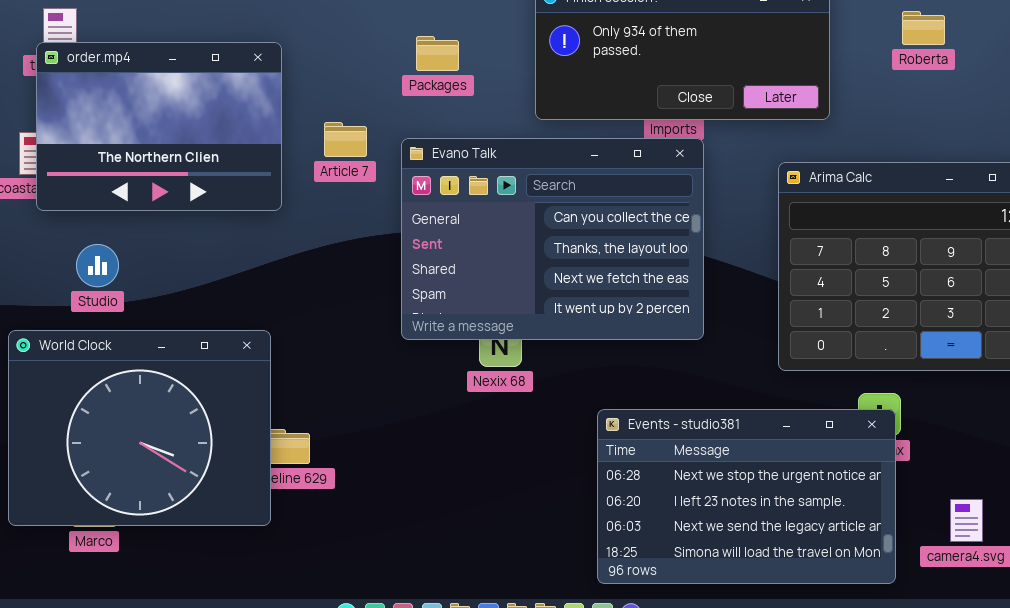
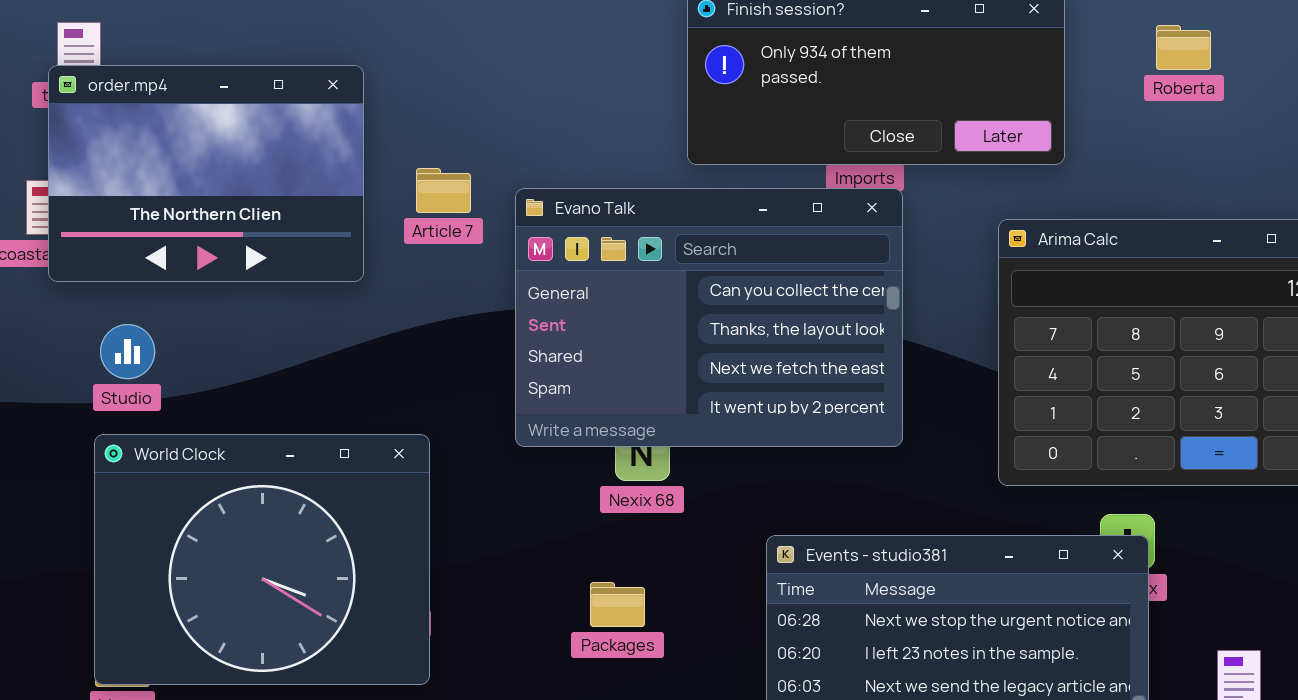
Packages: [416,36,459,71] -> [590,582,645,627], moved
World Clock: [8,330,271,526] -> [94,434,430,685], moved

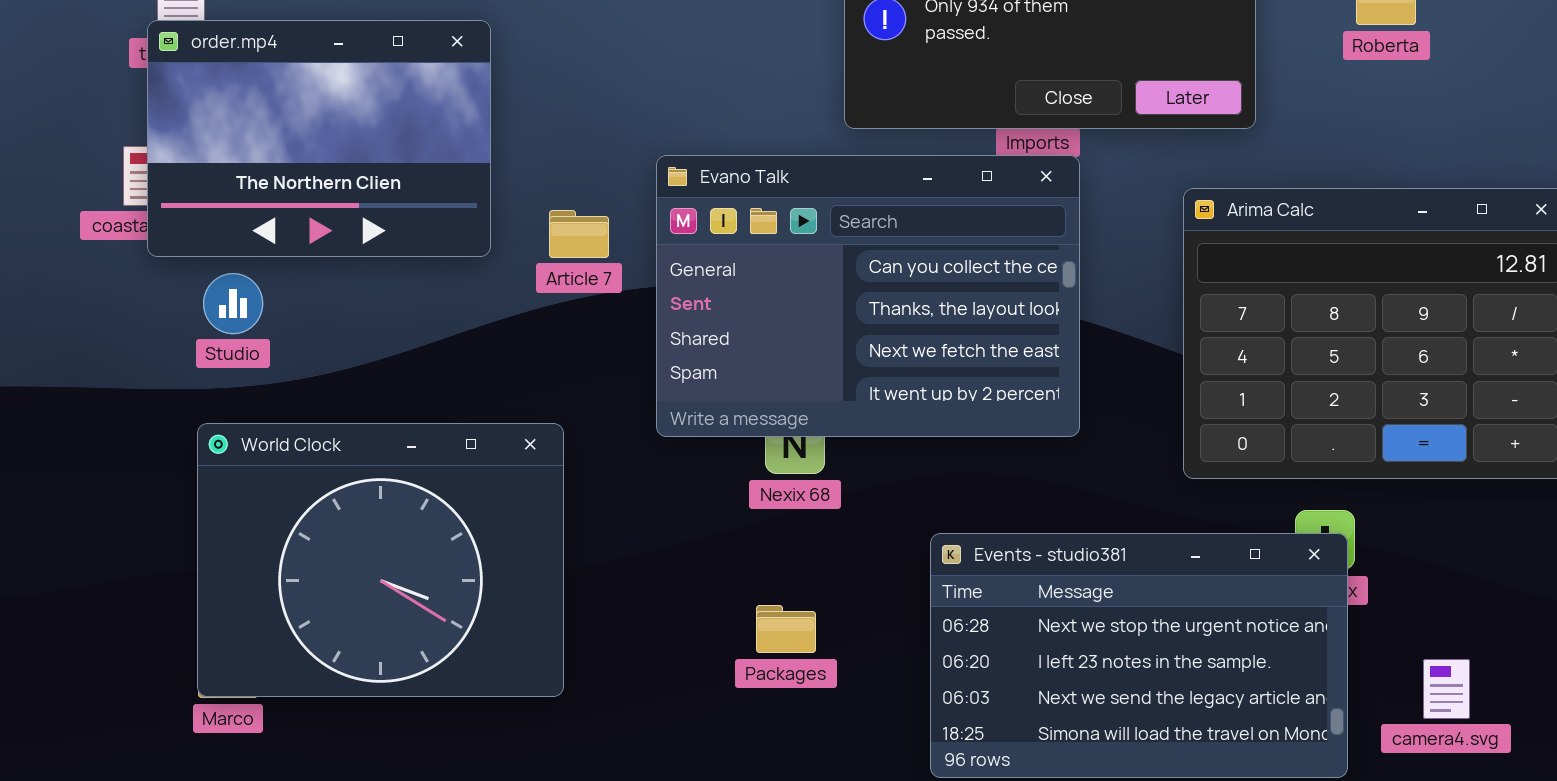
Article 7: [416,168,471,213] -> [549,210,609,258], moved
Studio: [100,324,155,379] -> [203,273,263,334], moved
Packages: [590,582,645,627] -> [756,605,816,653], moved

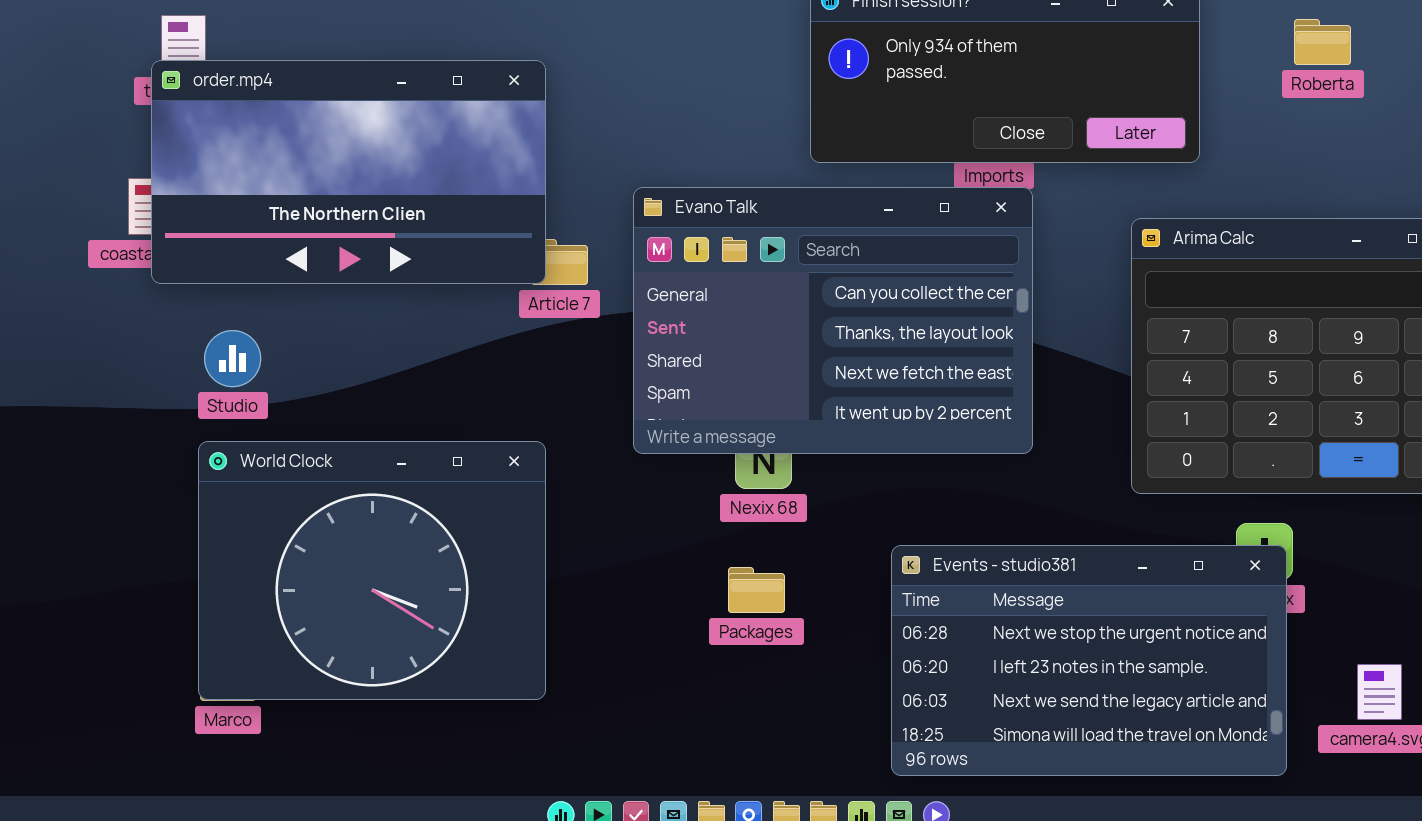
order.mp4: [147,20,491,257] -> [151,60,546,284], resized
Studio: [203,273,263,334] -> [204,330,261,387], moved
Packages: [756,605,816,653] -> [728,567,785,613], moved

